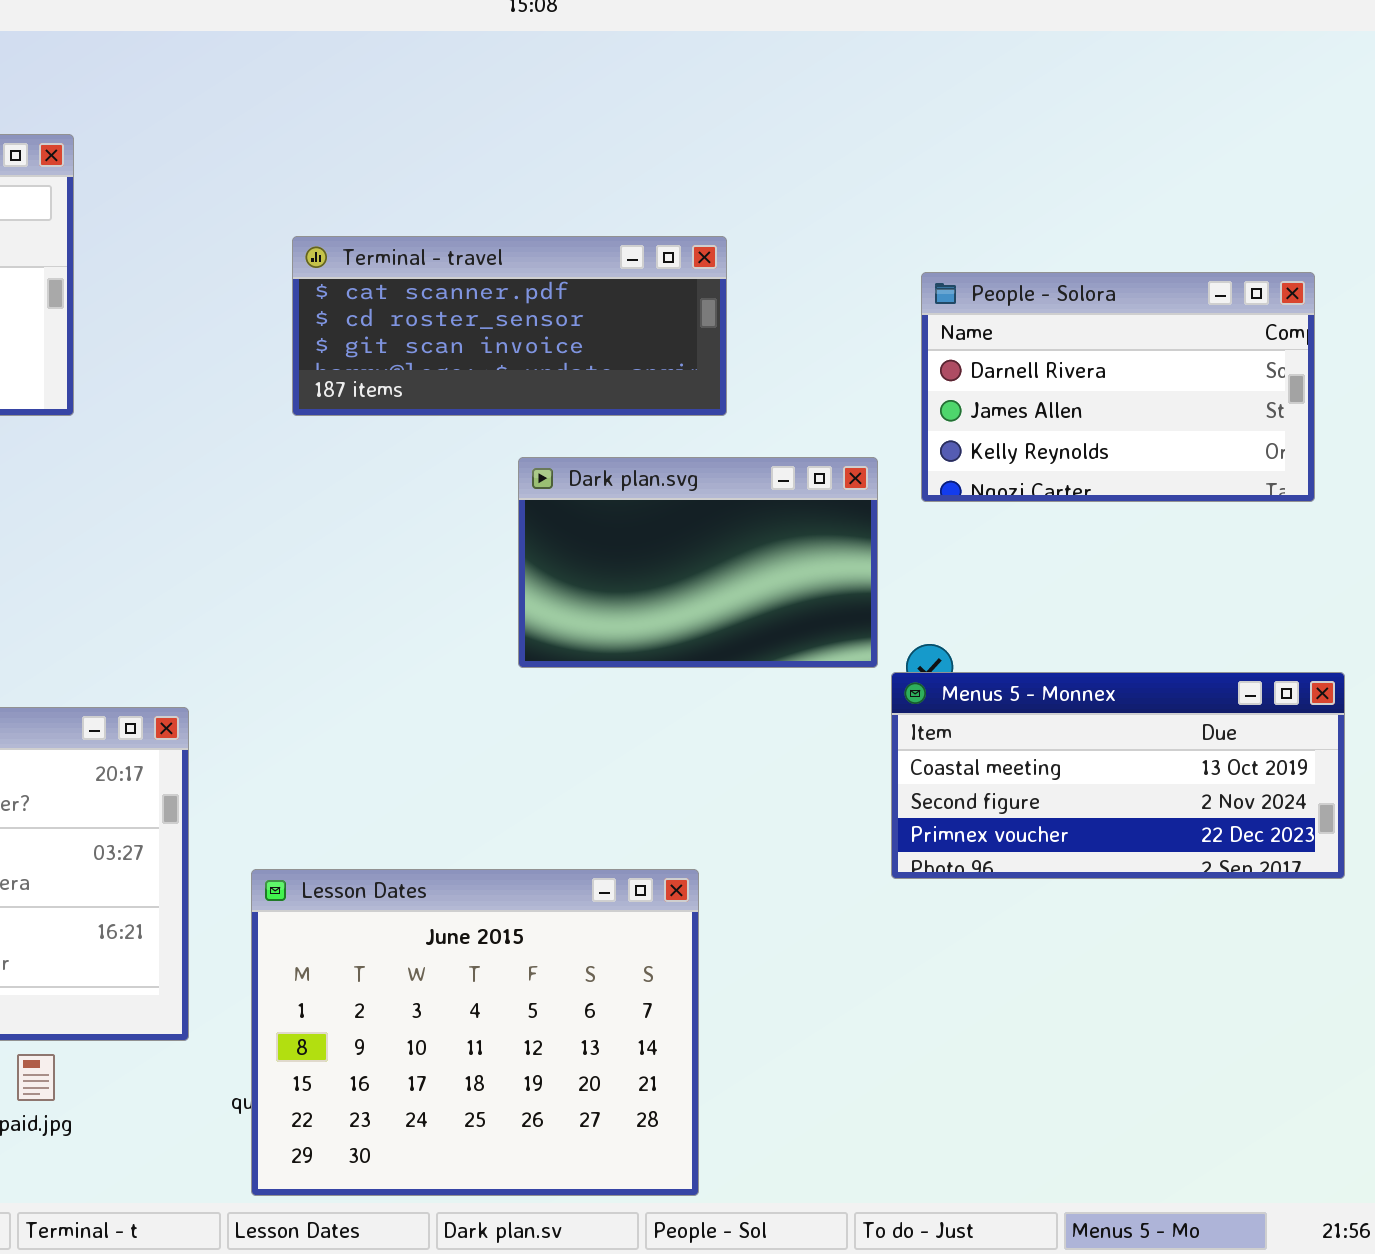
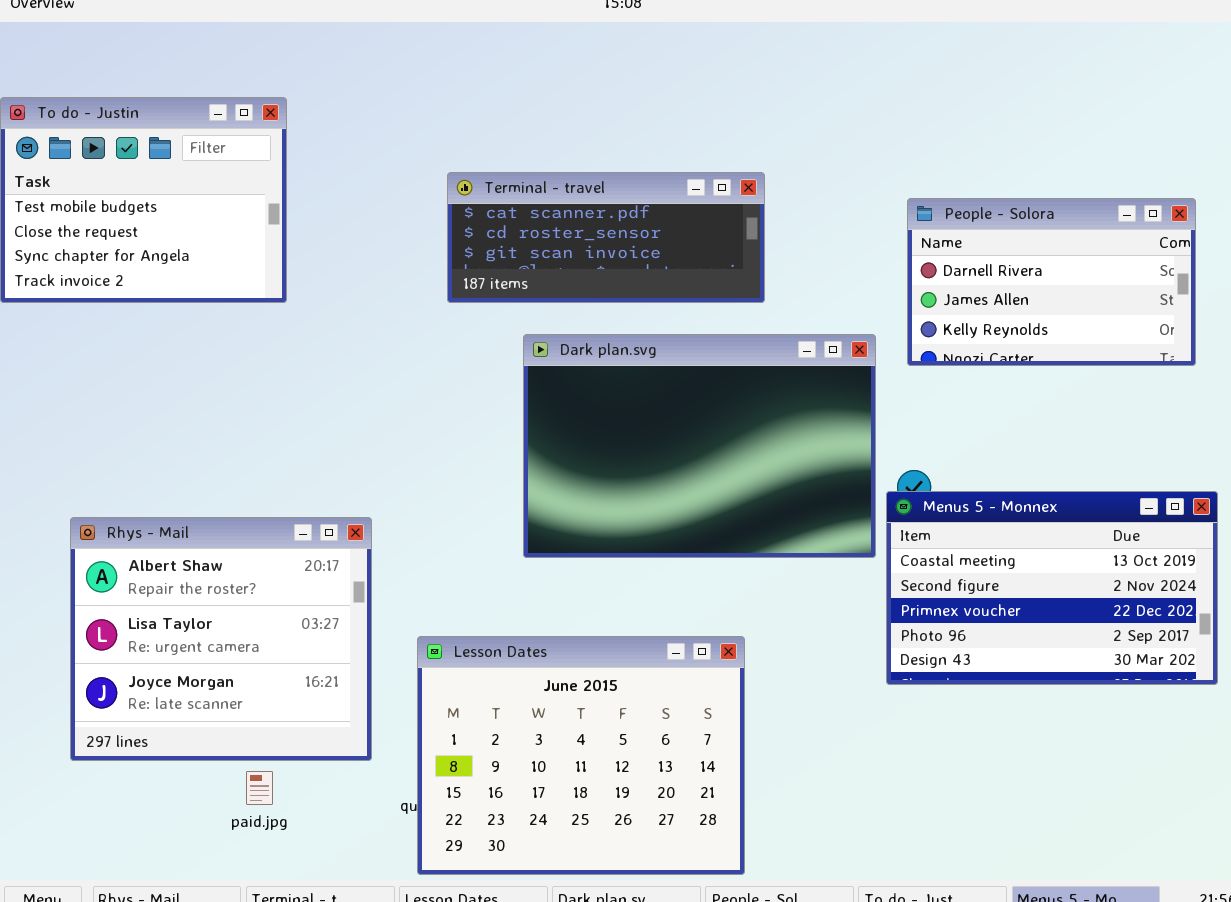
Dark plan.svg: [518,457,878,668] -> [523,334,876,558], resized
Menus 5 - Monnex: [891,672,1345,879] -> [886,491,1218,685], resized

